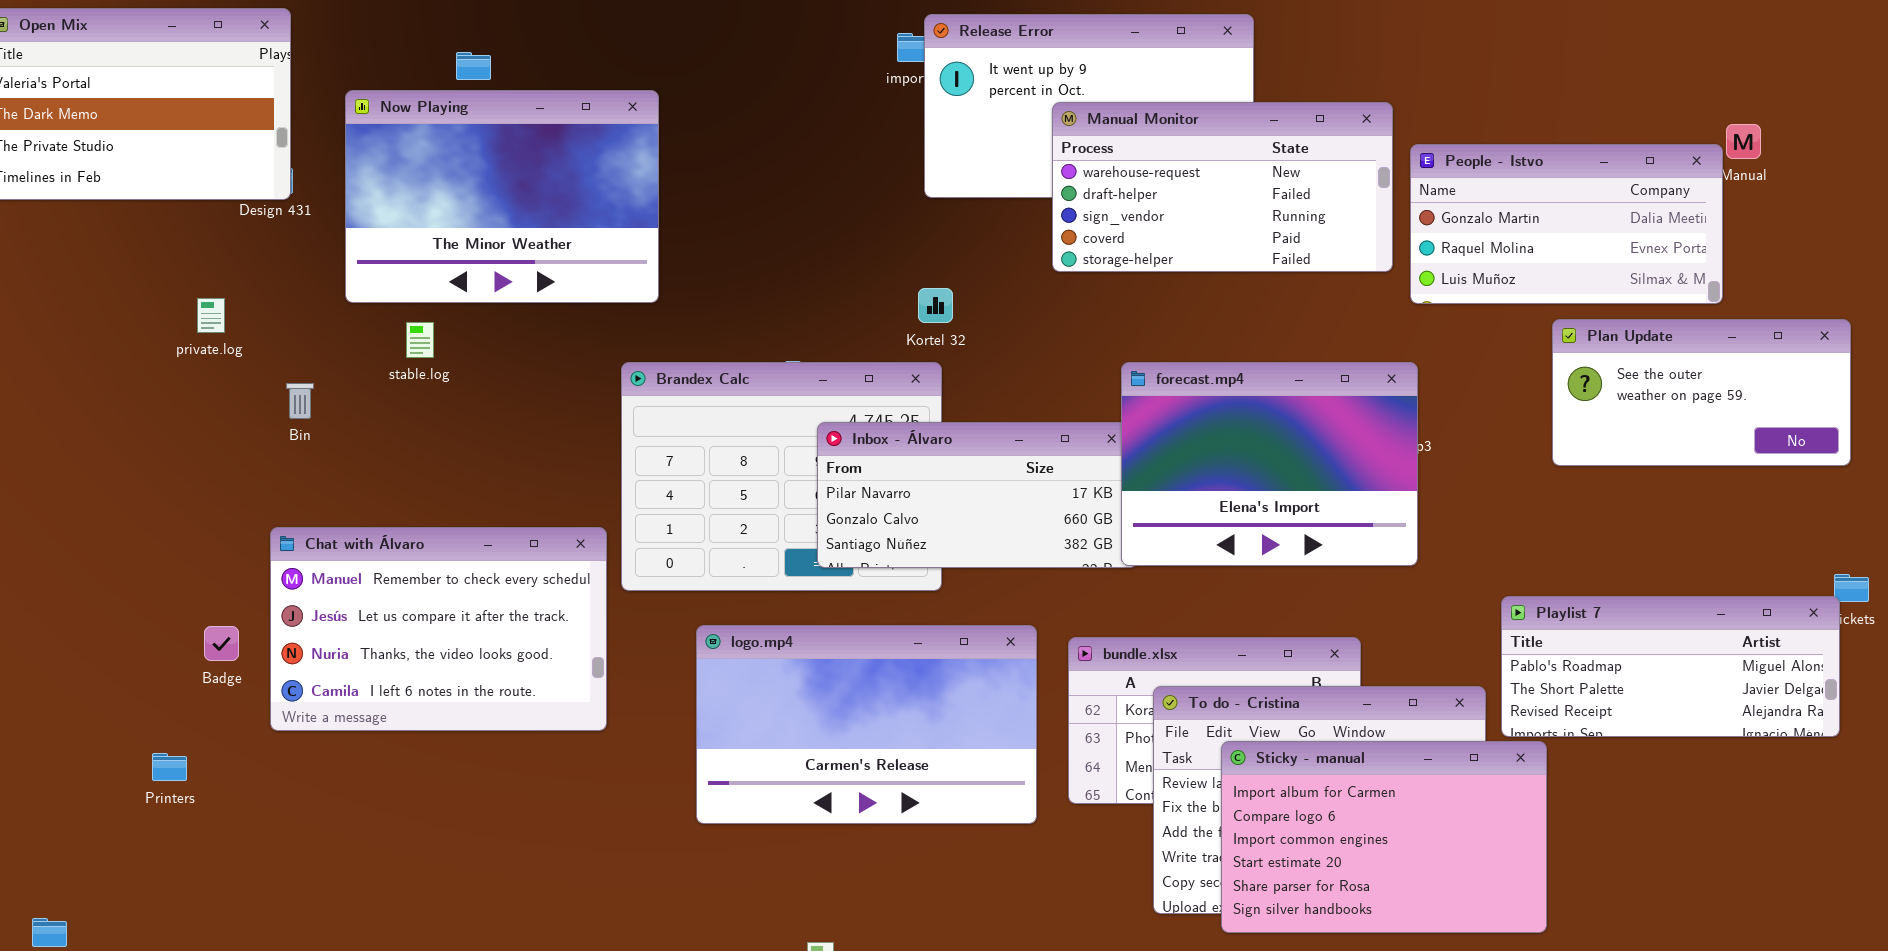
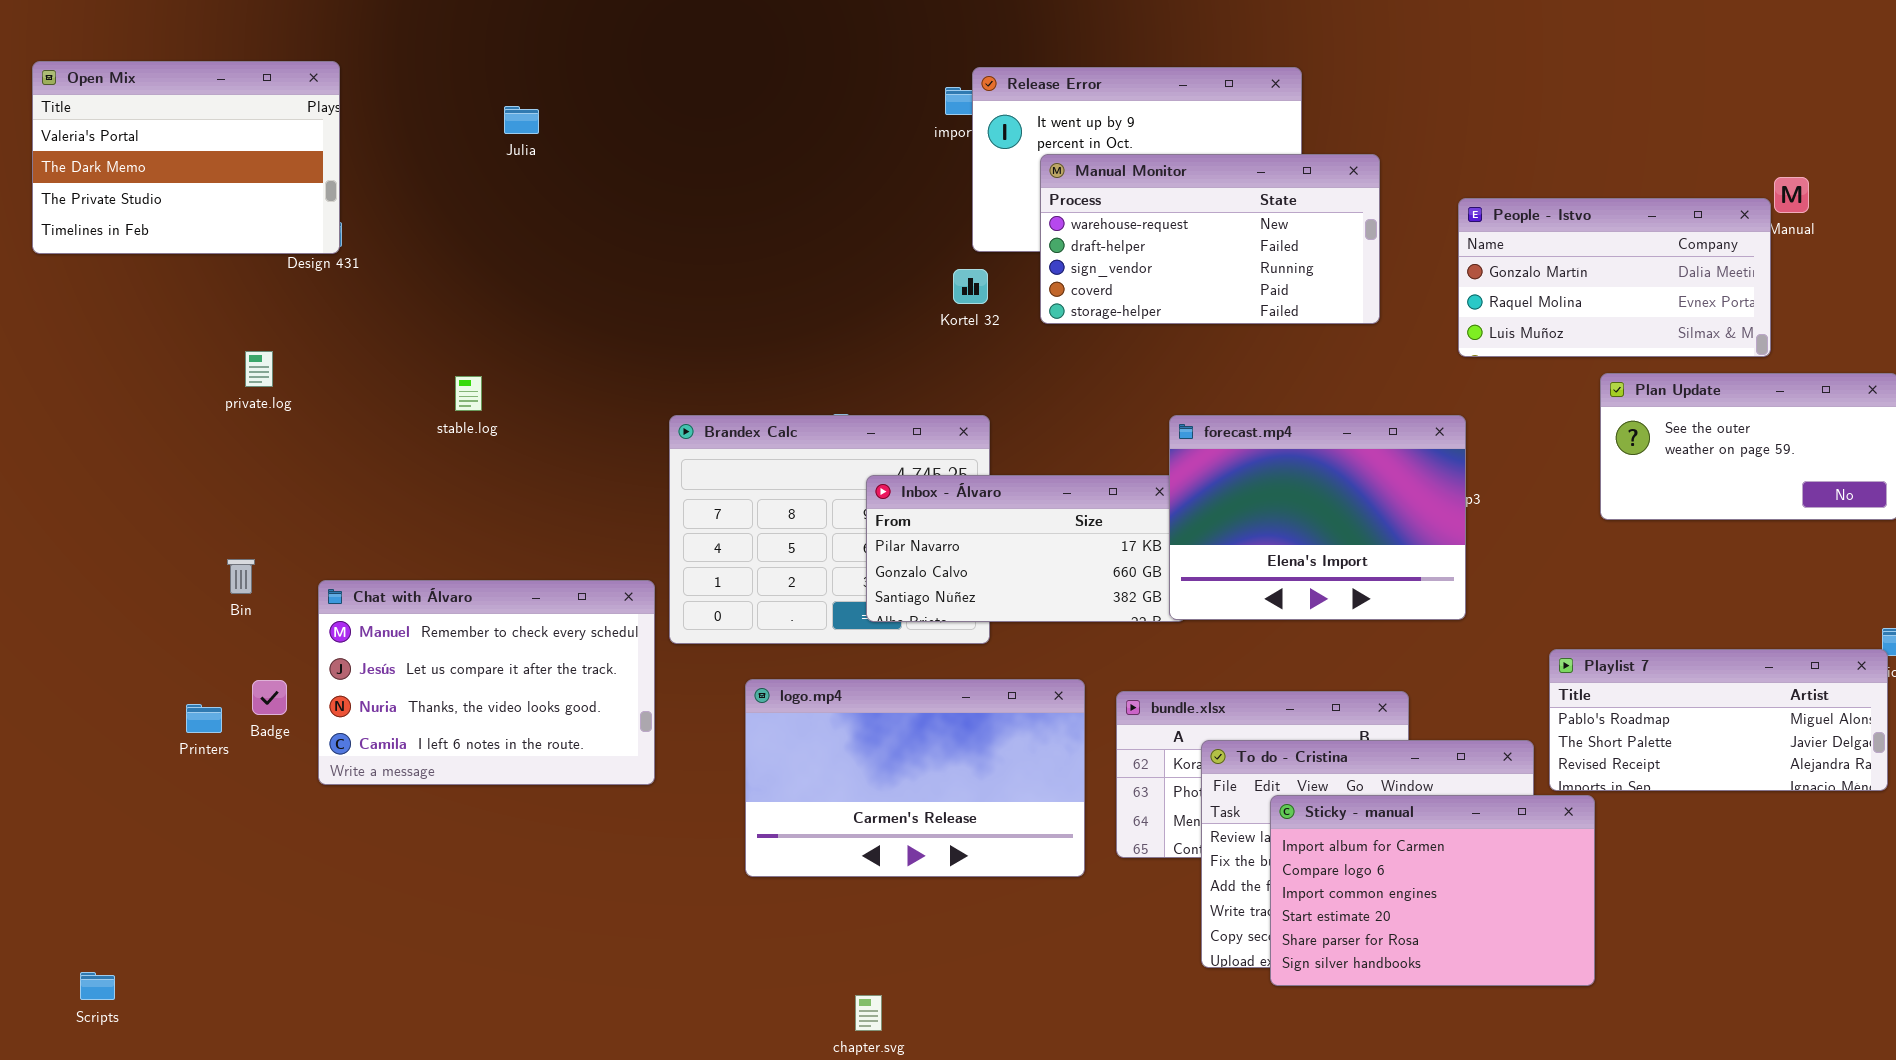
Now Playing: [345,90,659,303] -> none, closed
Manual Monitor: [1052,102,1393,272] -> [1040,154,1380,324], moved
Kortel 32: [918,288,953,323] -> [953,269,988,304], moved
Bin: [286,383,314,419] -> [227,559,255,594], moved
Printers: [152,753,187,781] -> [186,704,222,733], moved

